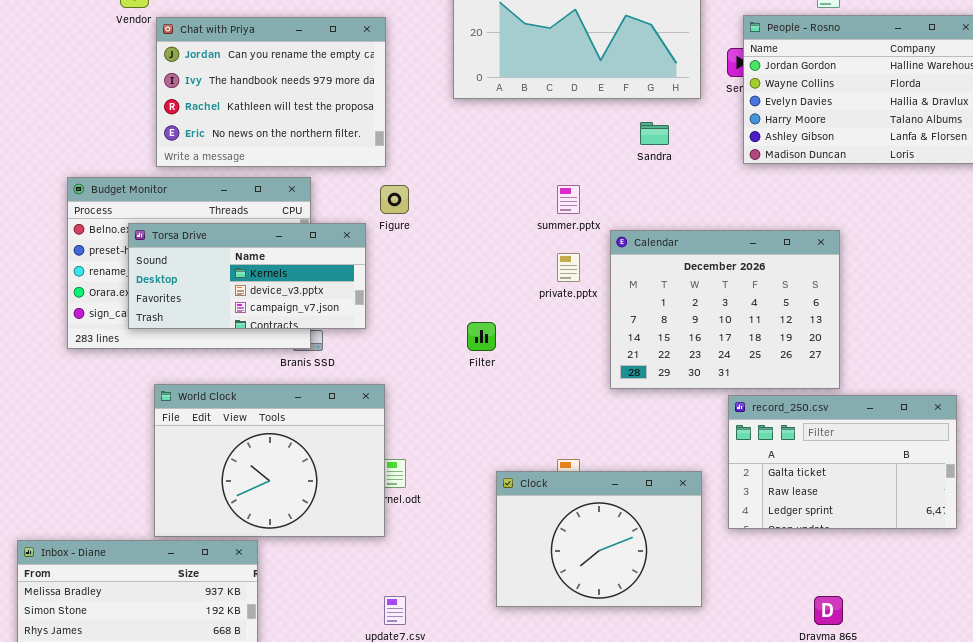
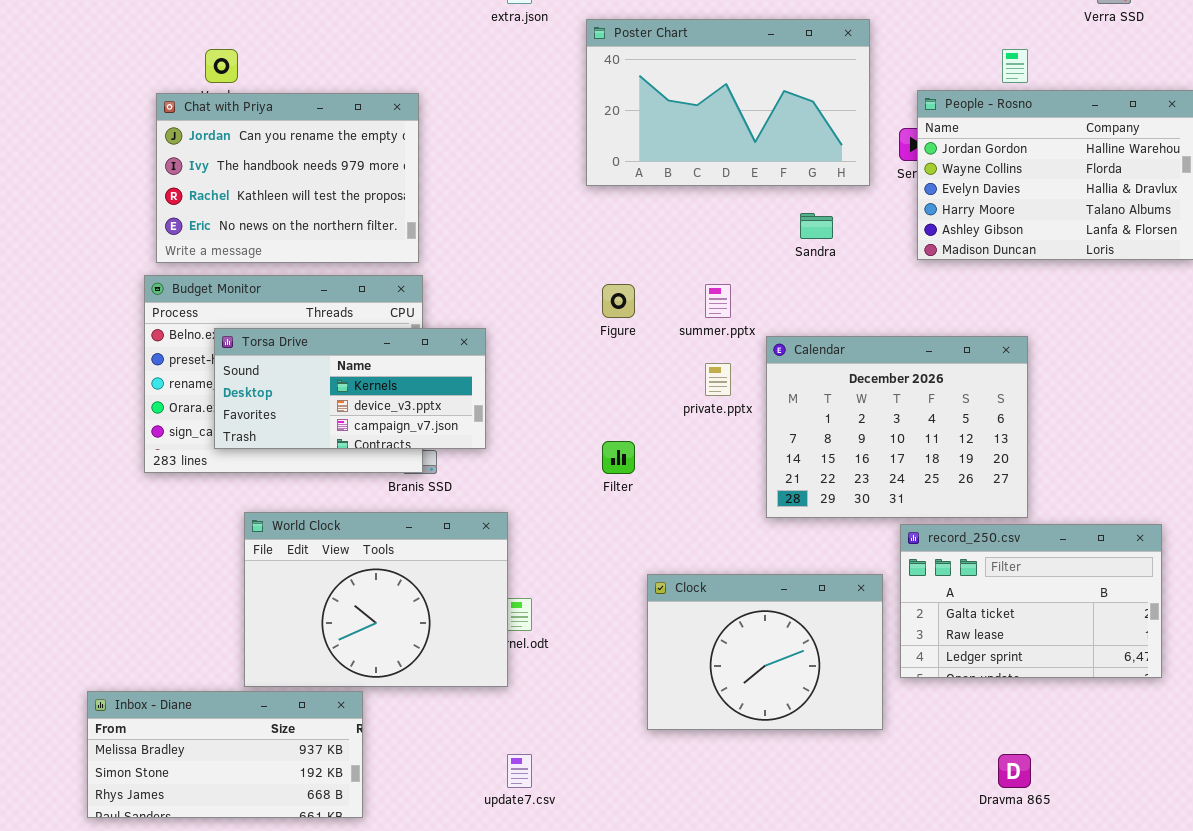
Chat with Priya: [156,17,386,167] -> [156,93,419,263], moved
Figure: [380,185,409,214] -> [602,284,635,318], moved
Clock: [496,471,702,607] -> [647,574,883,730], moved

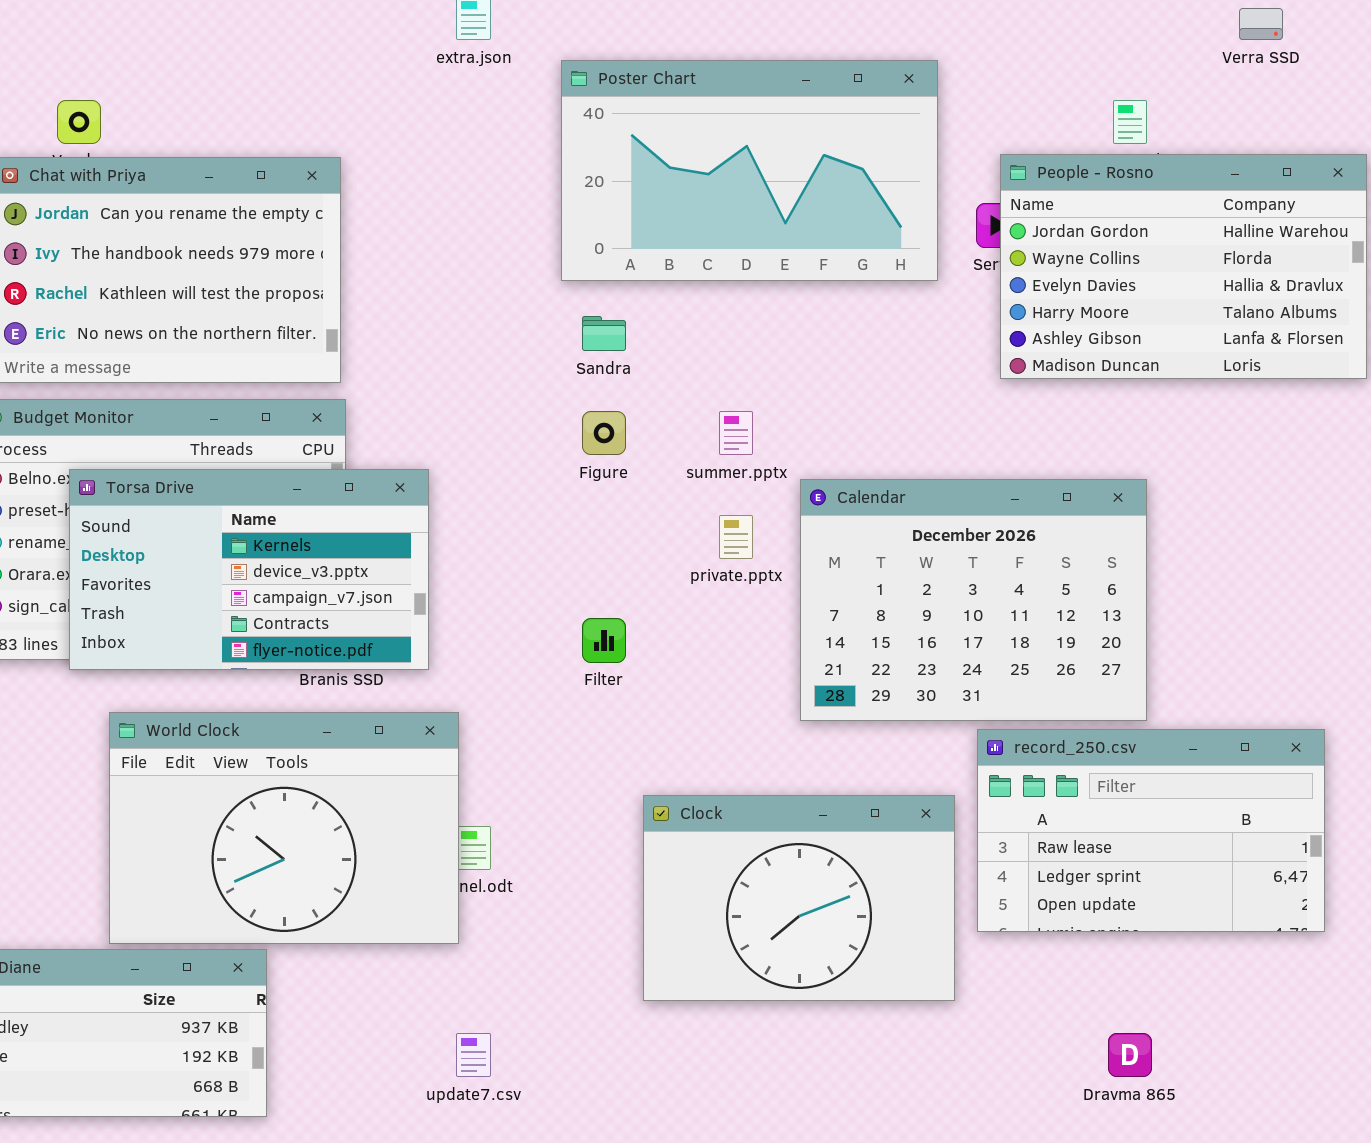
Sandra: [800,213,833,239] -> [582,316,626,351], moved
Torsa Drive: [214,328,486,449] -> [69,469,429,670], resized
record_250.csv: [900,524,1162,678] -> [977,729,1325,932], scrolled down 1 row

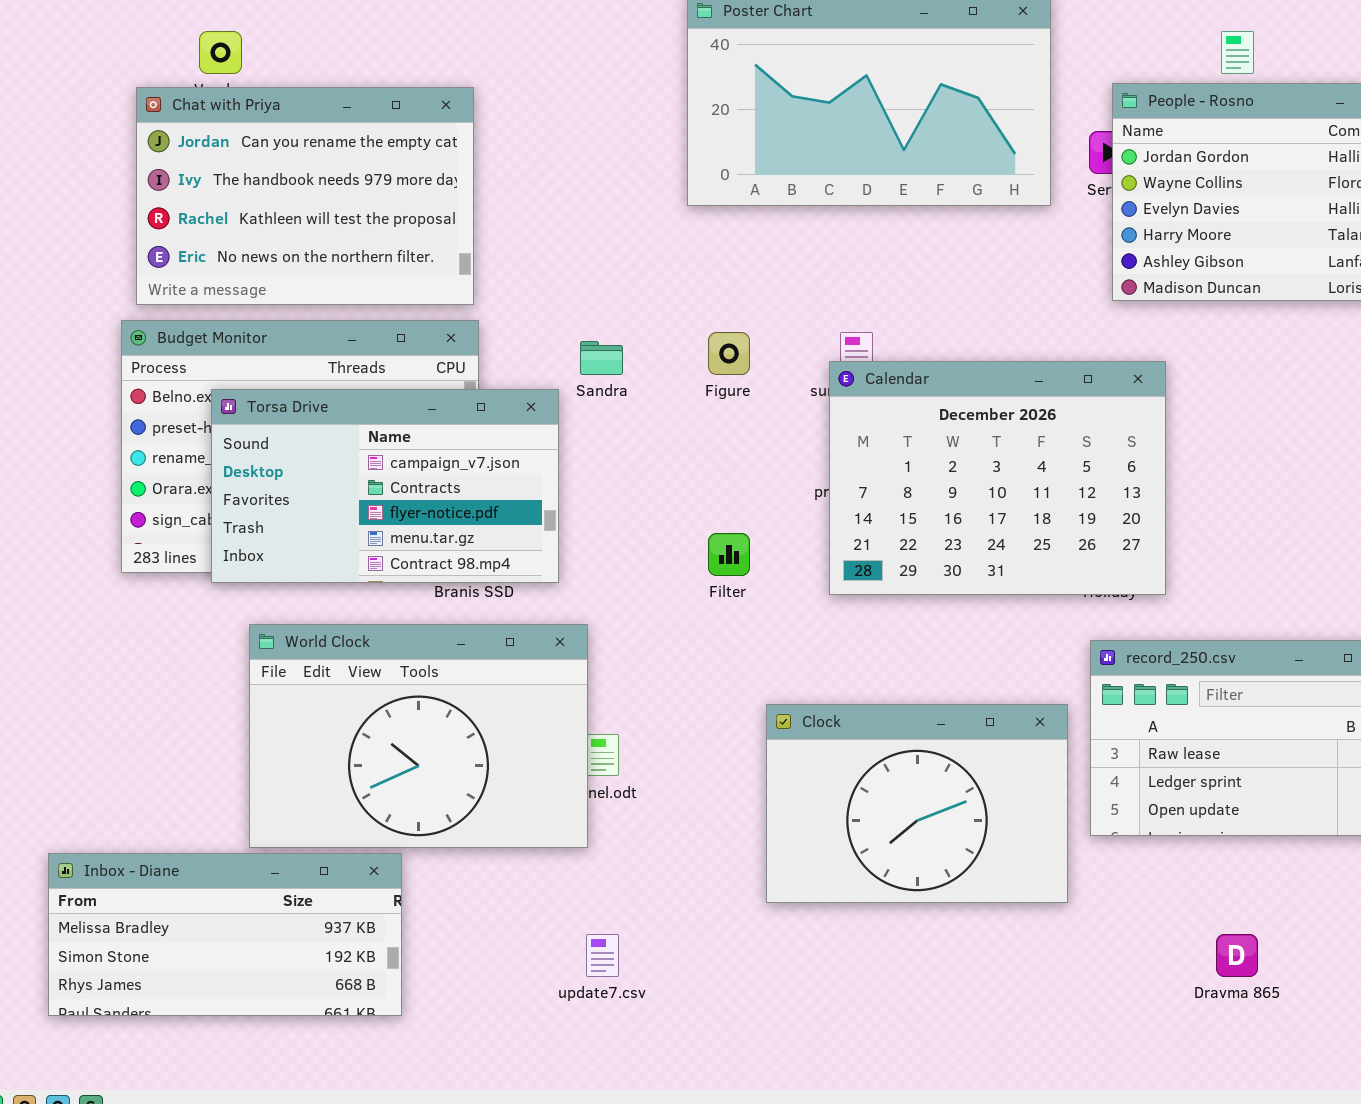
Sandra: [582,316,626,351] -> [580,341,623,375], moved
Torsa Drive: [69,469,429,670] -> [211,389,559,583], scrolled down 2 rows
Calendar: [800,479,1147,721] -> [829,361,1166,595], moved

